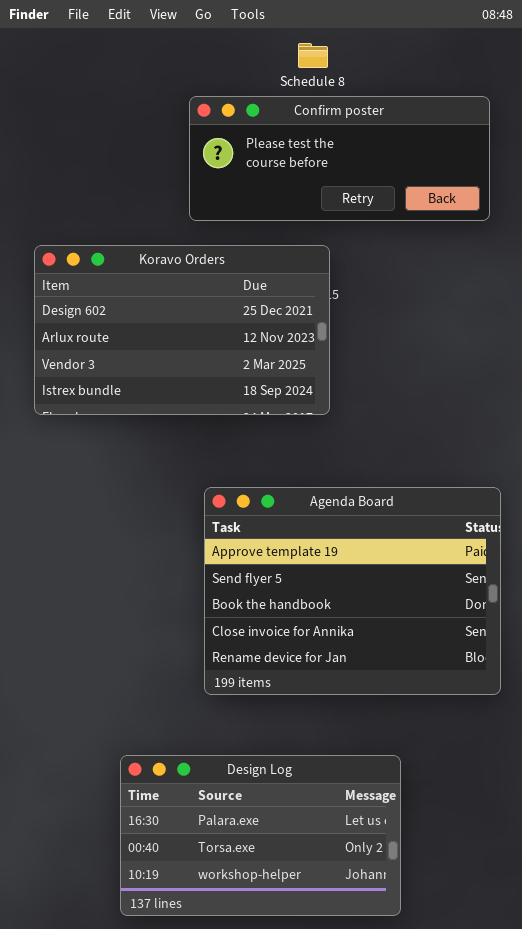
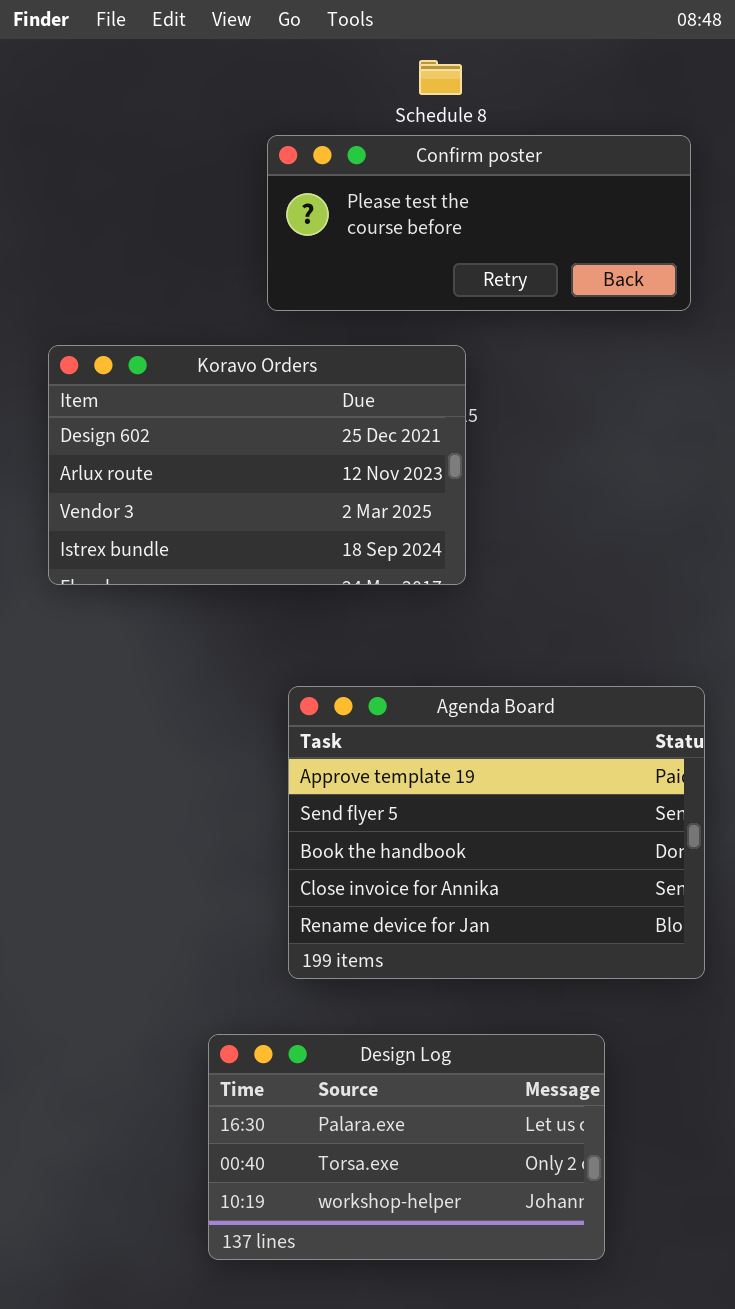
Design Log: [120,755,401,916] -> [208,1034,605,1260], moved

